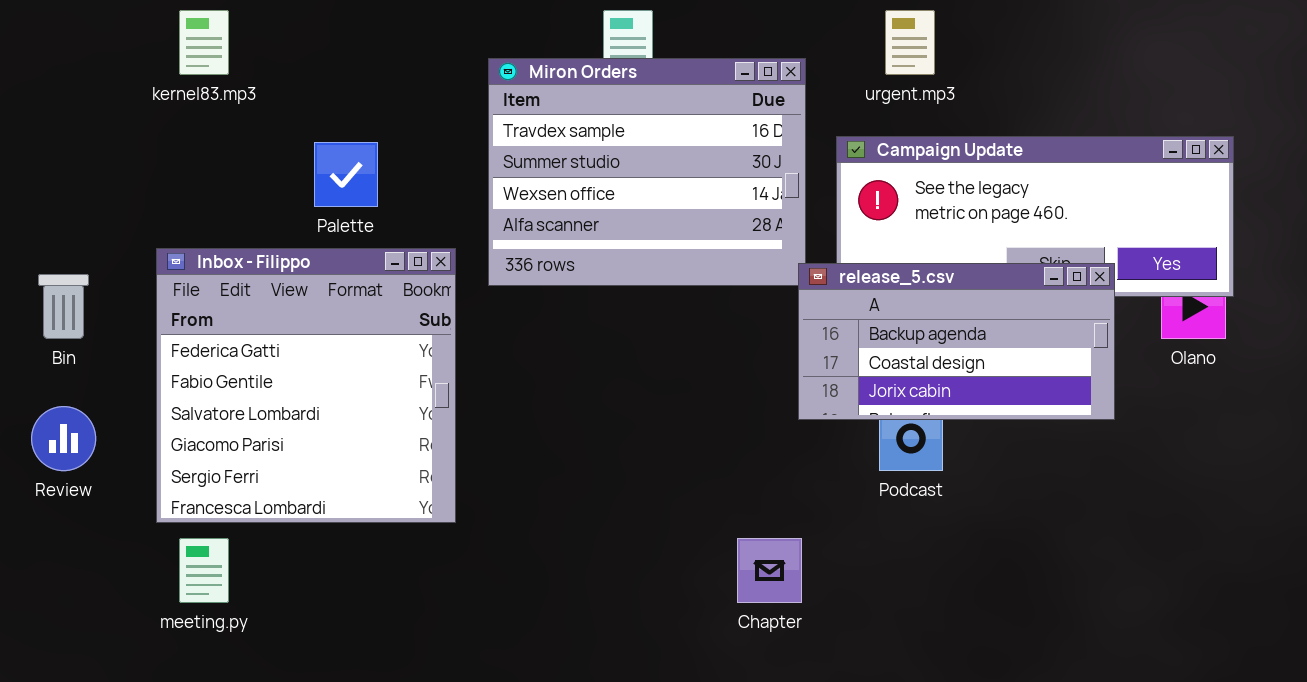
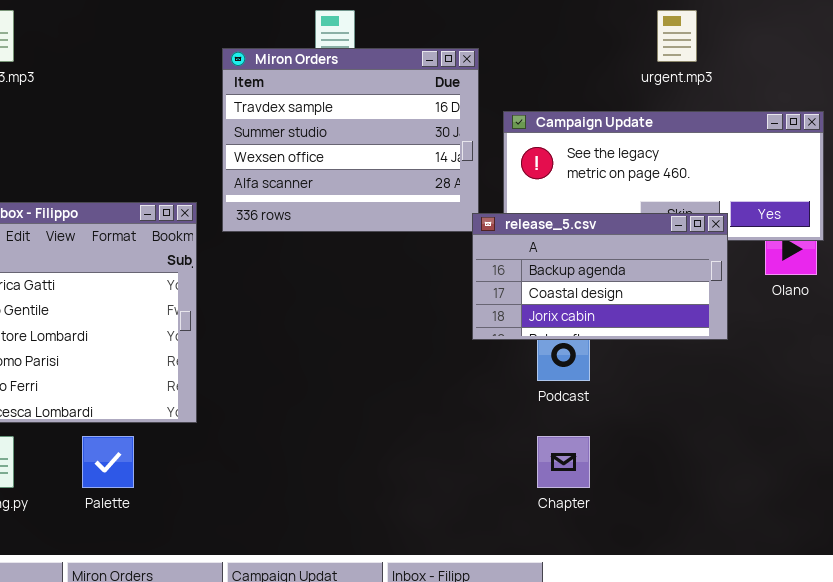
urgent.mp3: [885,10,935,75] -> [657,10,697,62], moved
Palette: [314,142,378,207] -> [82,436,134,488], moved
Chapter: [737,538,802,603] -> [537,436,590,488], moved

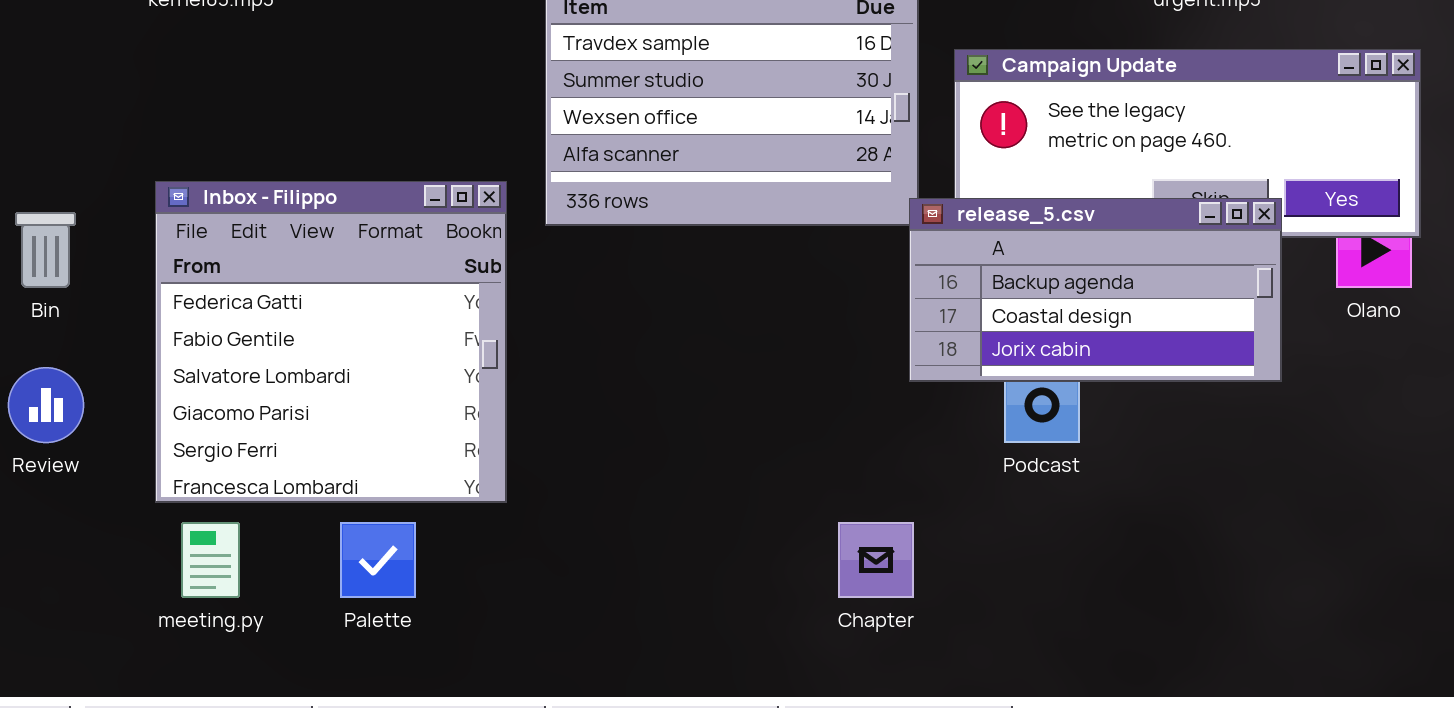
Chapter: [537,436,590,488] -> [838,522,914,598], moved

